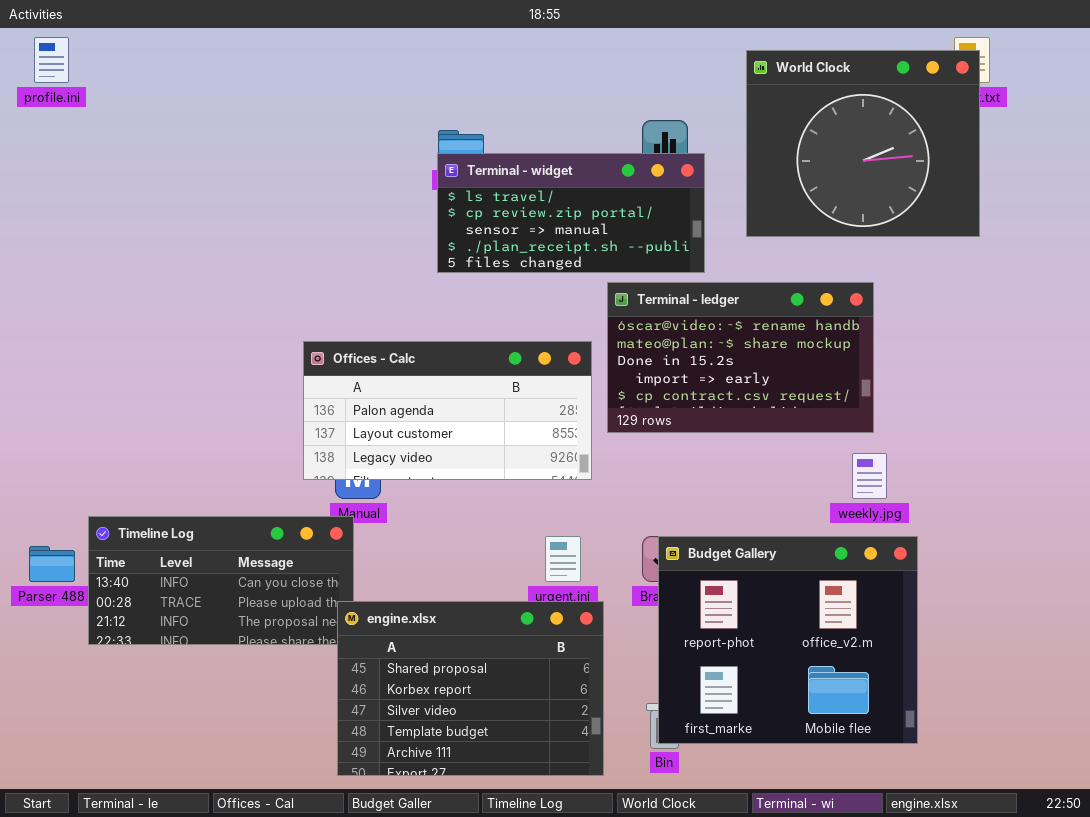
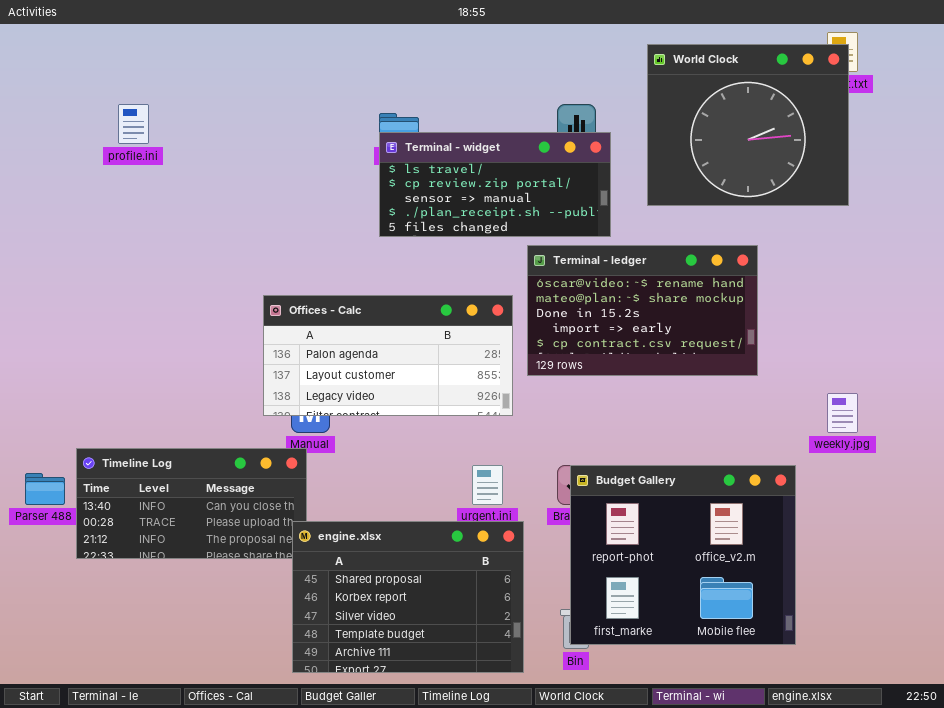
profile.ini: [34,37,69,83] -> [118,104,149,144], moved
weekly.jpg: [852,453,887,499] -> [827,393,858,433], moved

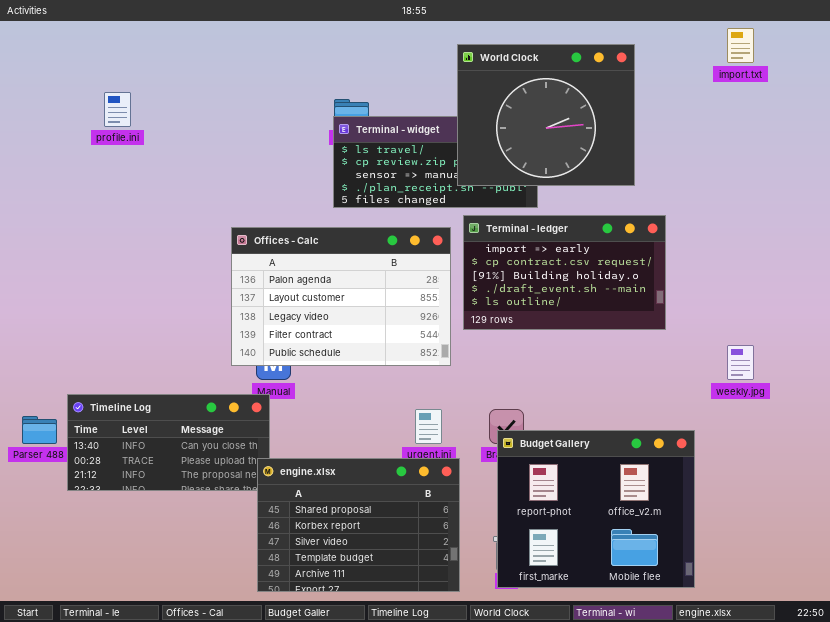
World Clock: [647,44,849,206] -> [457,44,635,186], moved
Terminal - ledger: [527,245,758,376] -> [463,215,666,330], scrolled down 3 rows
Offices - Calc: [263,295,513,416] -> [231,227,451,366], resized
Budget Gallery: [570,465,796,645] -> [497,430,695,588], moved

